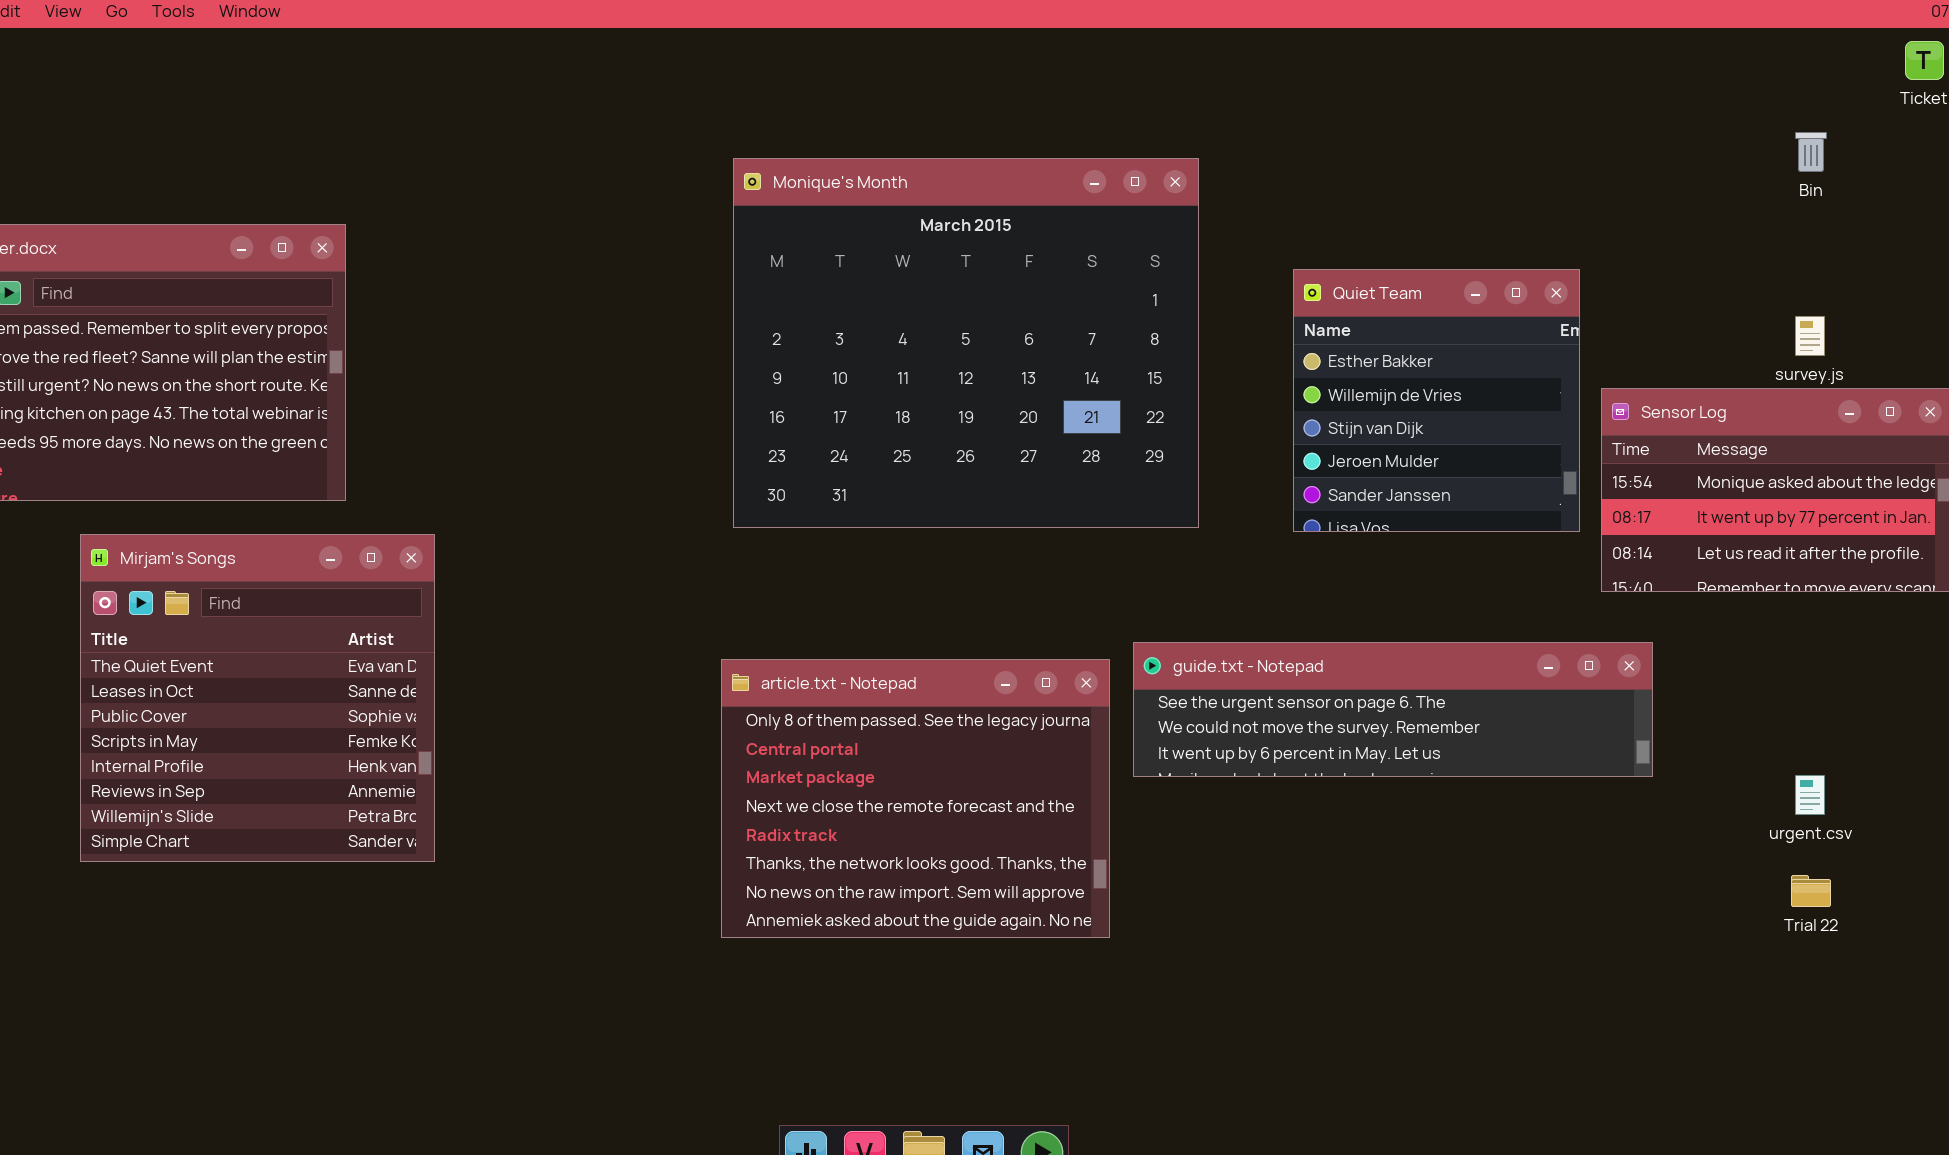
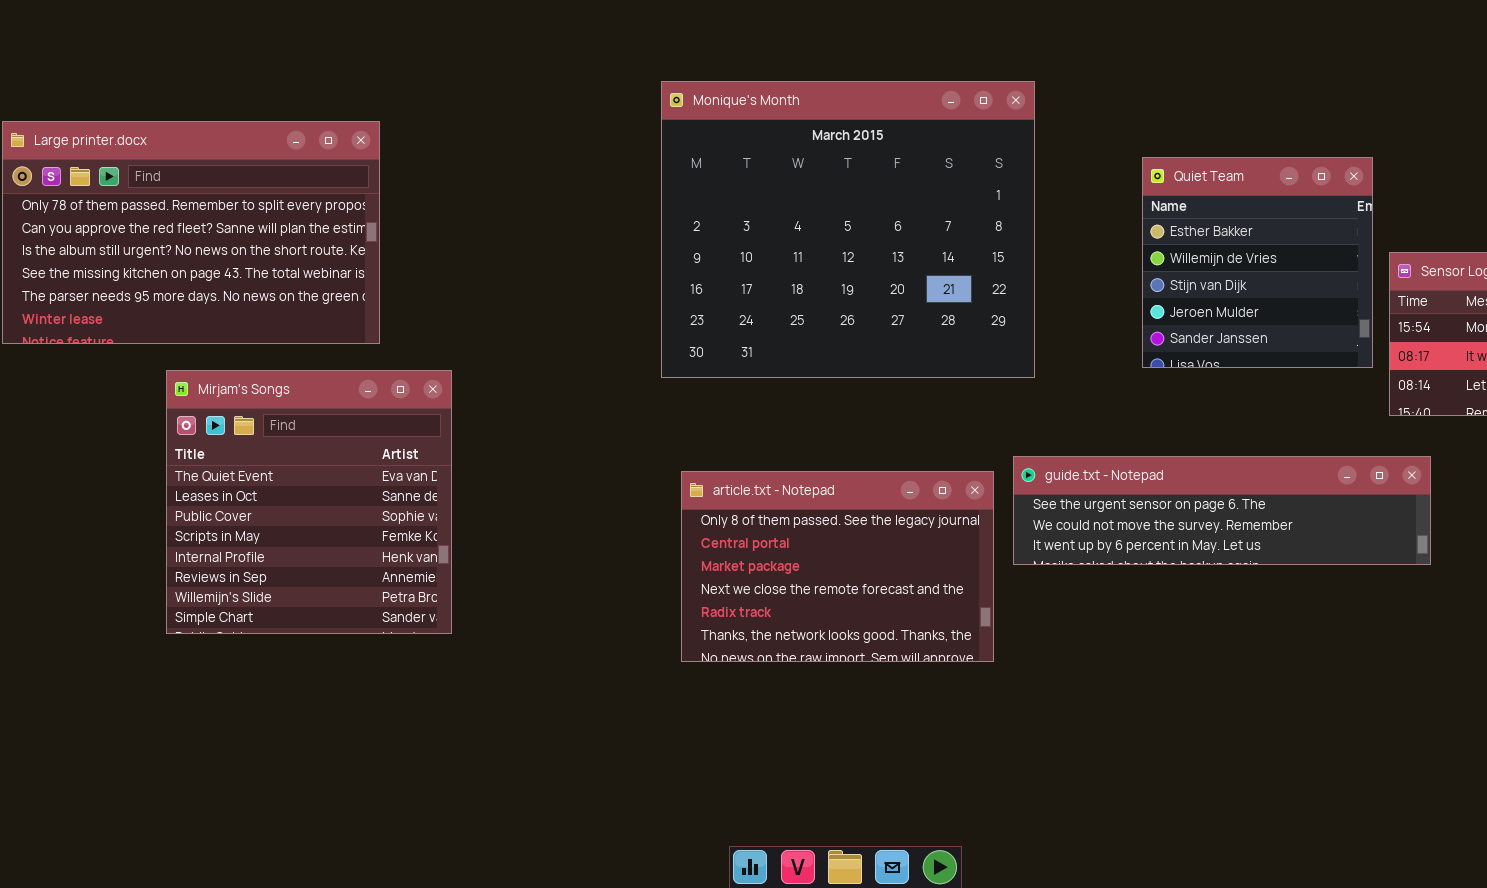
Monique's Month: [733,158,1199,528] -> [661,81,1035,378], moved
article.txt - Notepad: [721,659,1110,938] -> [681,471,994,662], resized

